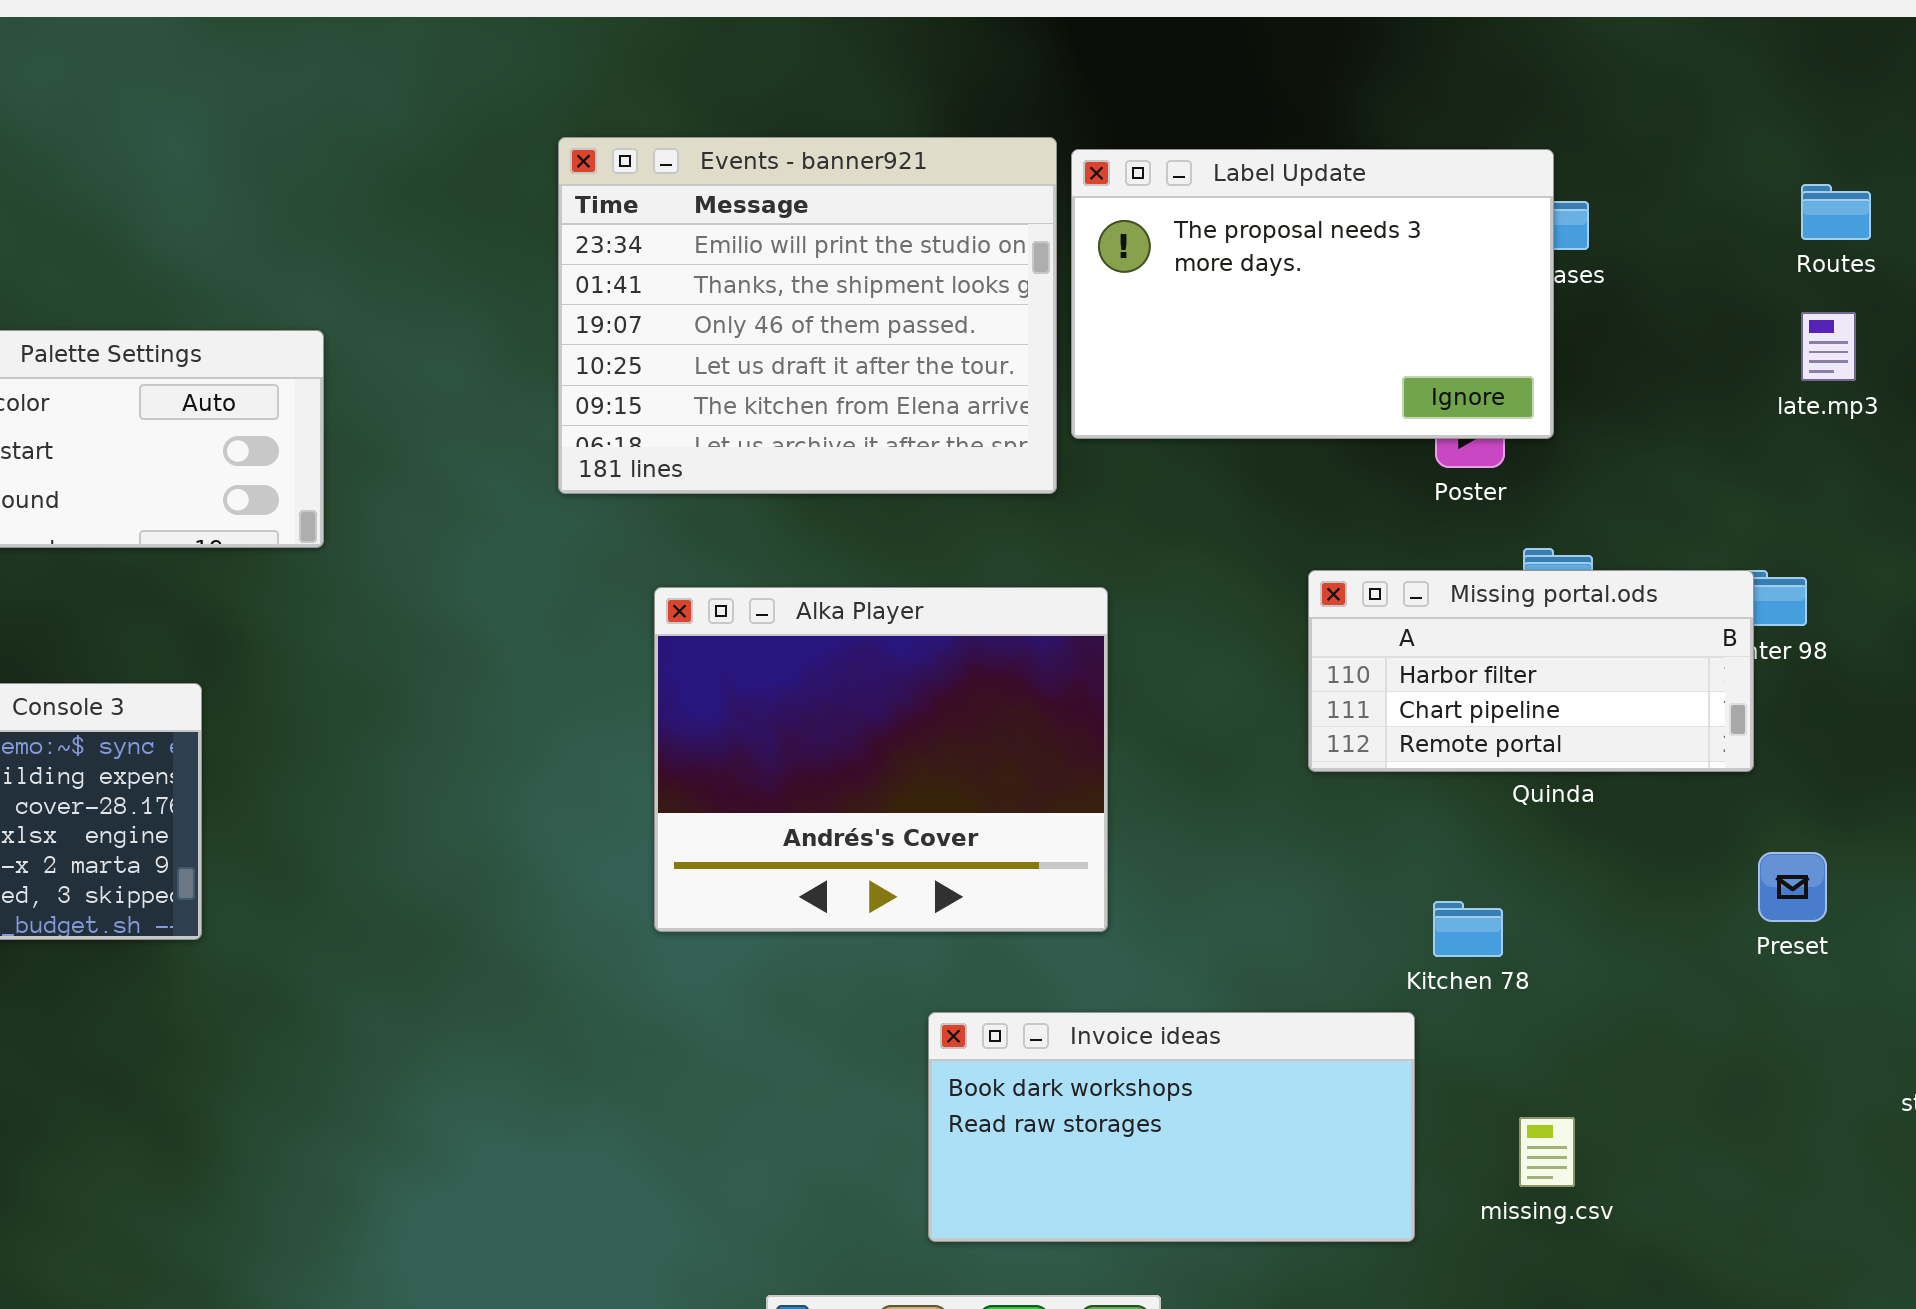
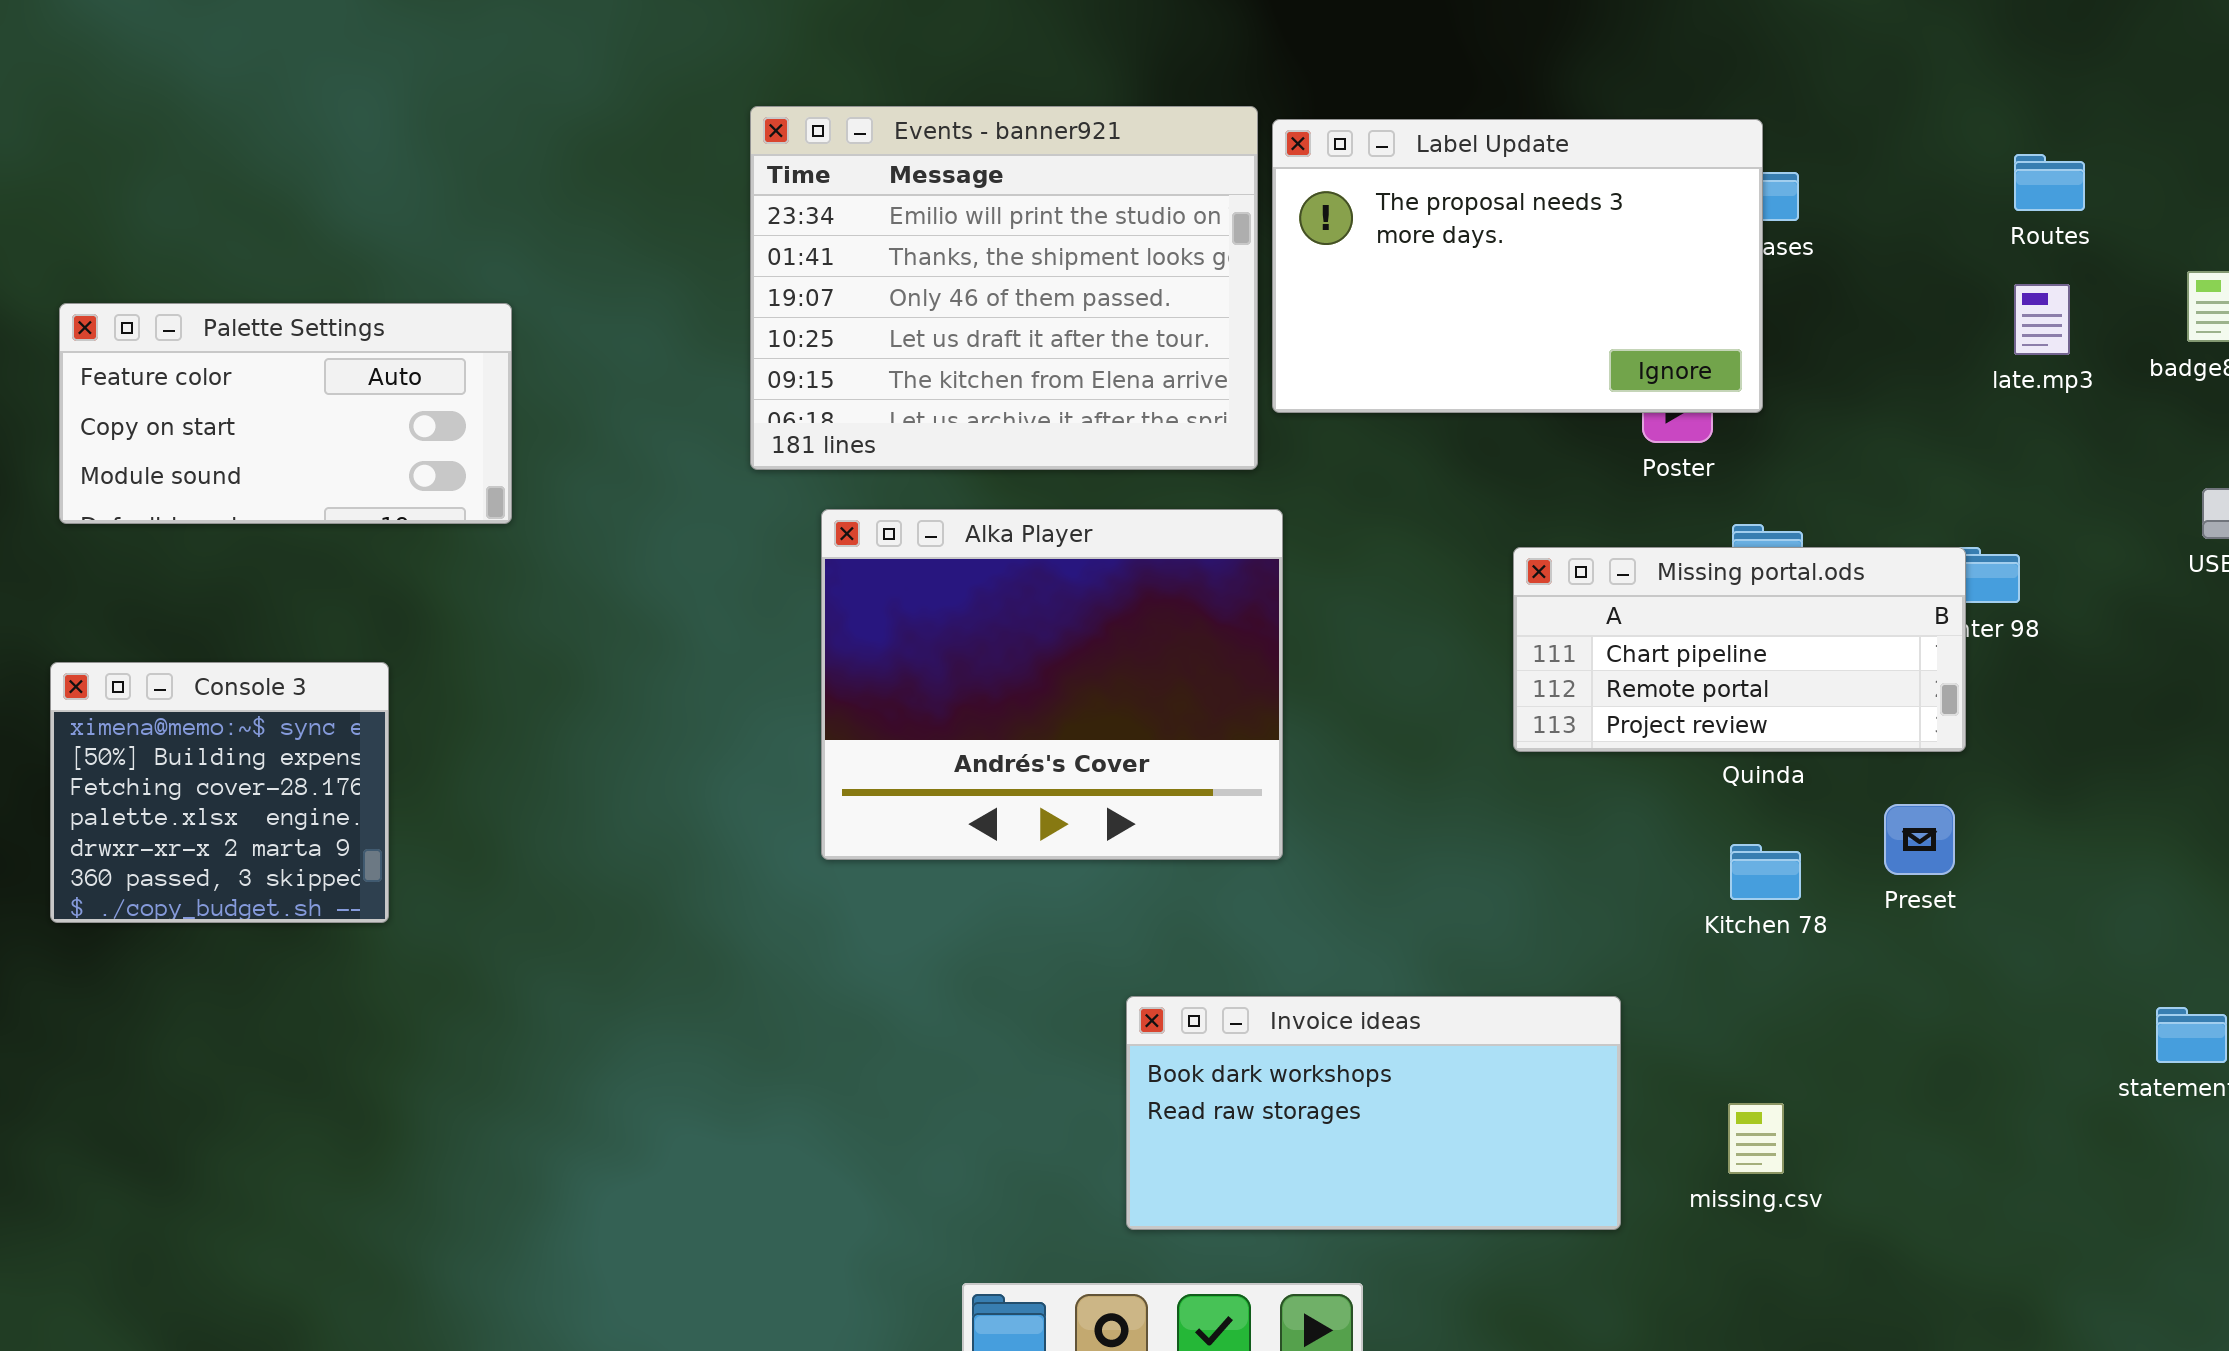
Missing portal.ods: [1308,570,1754,772] -> [1513,547,1966,752], scrolled down 1 row
Alka Player: [654,587,1108,932] -> [821,509,1283,860], moved
Preset: [1758,852,1827,922] -> [1884,804,1955,875], moved
Kitchen 78: [1433,901,1503,957] -> [1730,844,1801,900], moved

